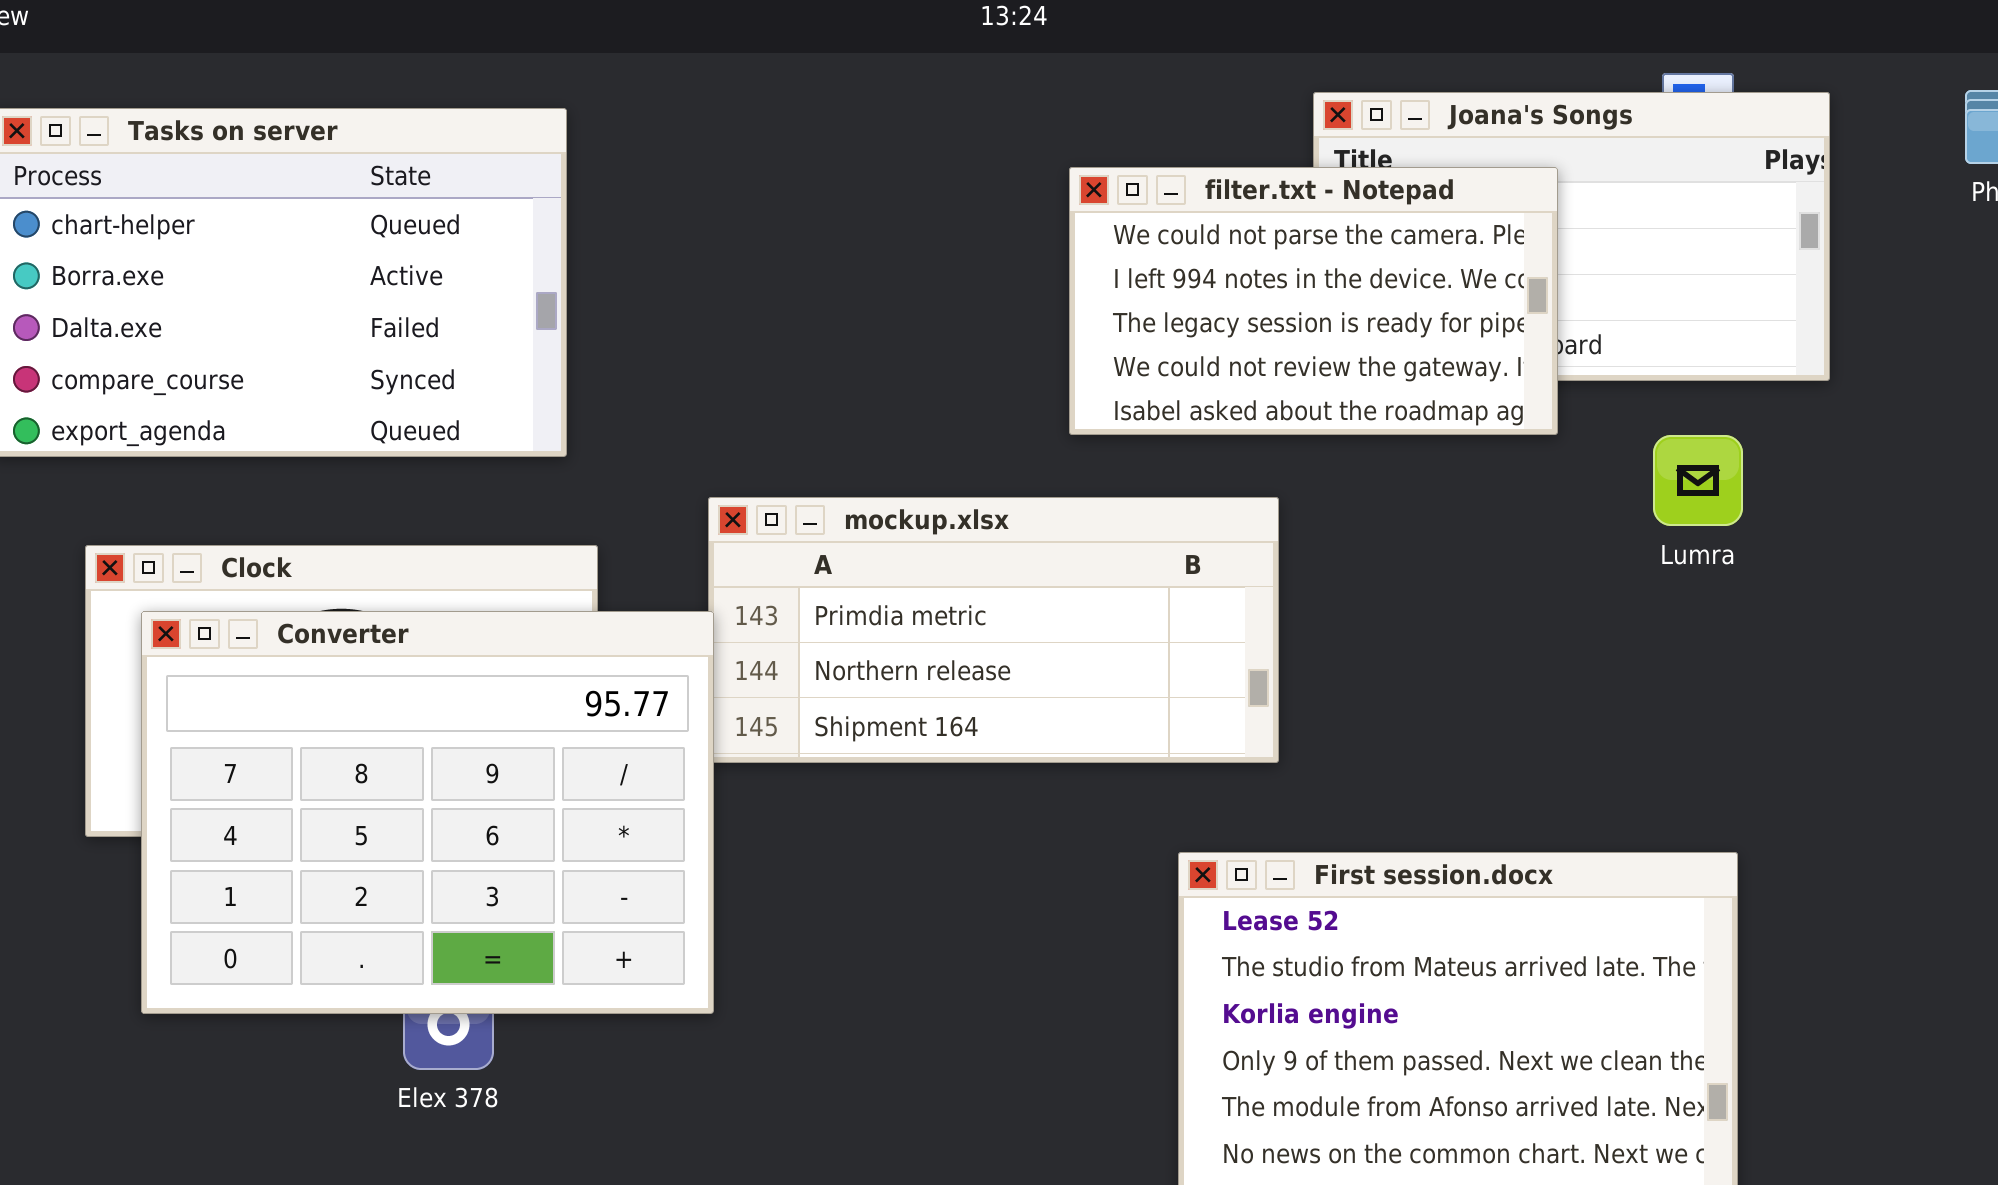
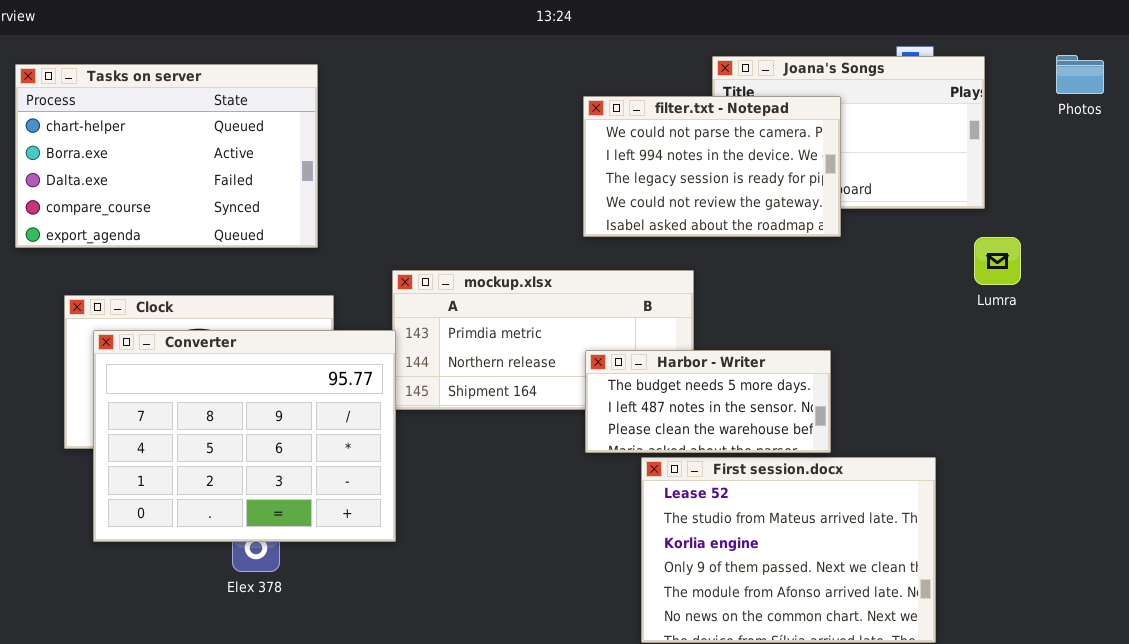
Lumra: [1653,435,1743,526] -> [974,237,1021,285], moved
Harbor - Writer: none -> [585,350,831,453], opened

